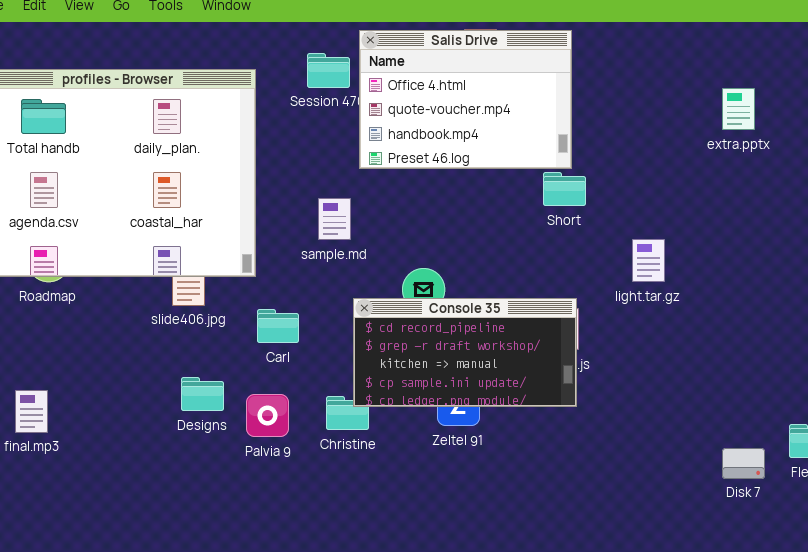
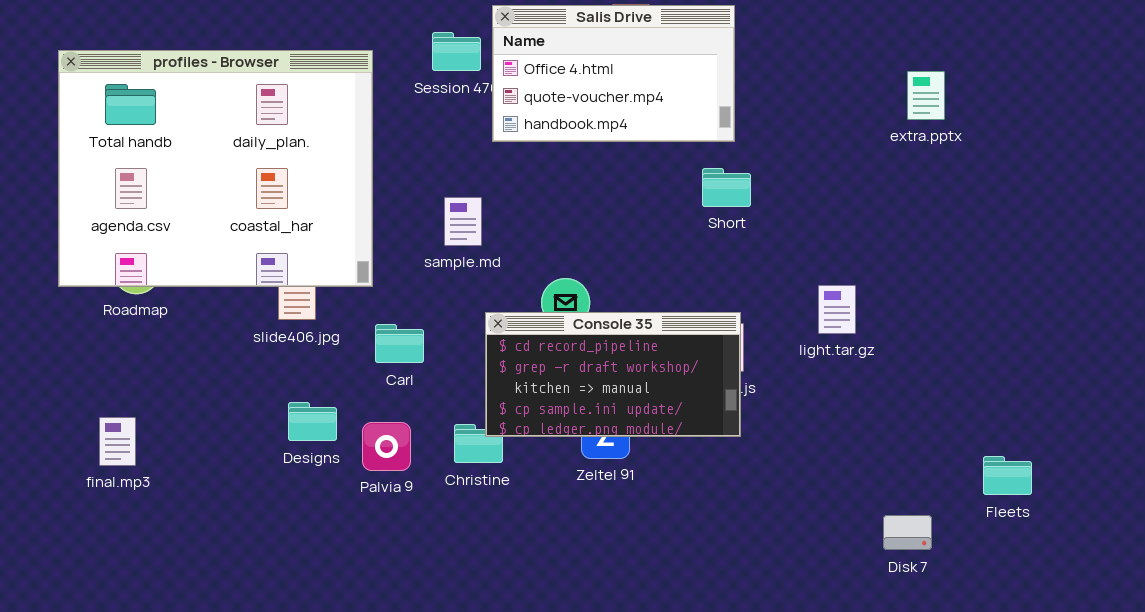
Salis Drive: [359,30,572,169] -> [492,5,735,142], resized
light.tar.gz: [632,239,665,282] -> [818,285,856,334], moved
Disk 7: [722,448,765,479] -> [883,515,932,550], moved

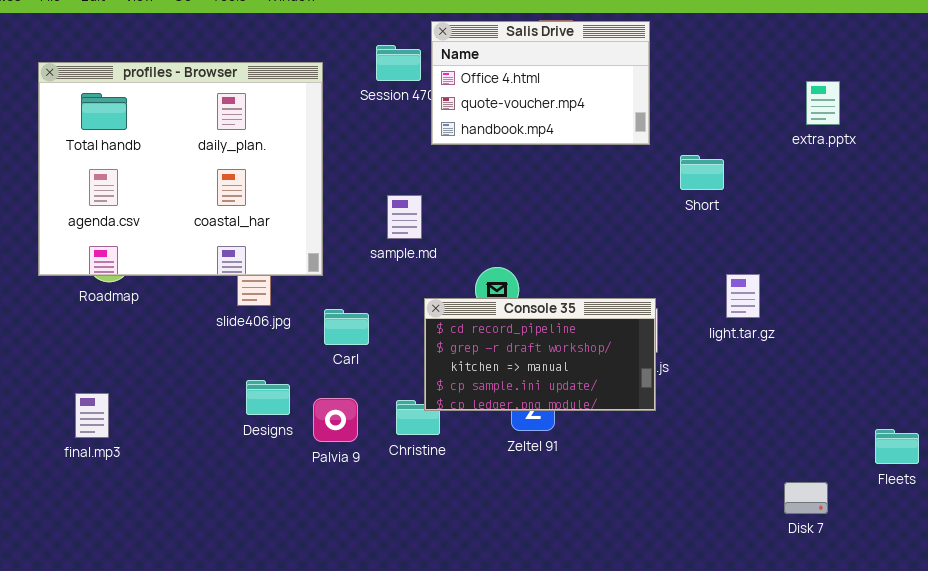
Short: [702,168,751,207] -> [680,155,724,190], moved

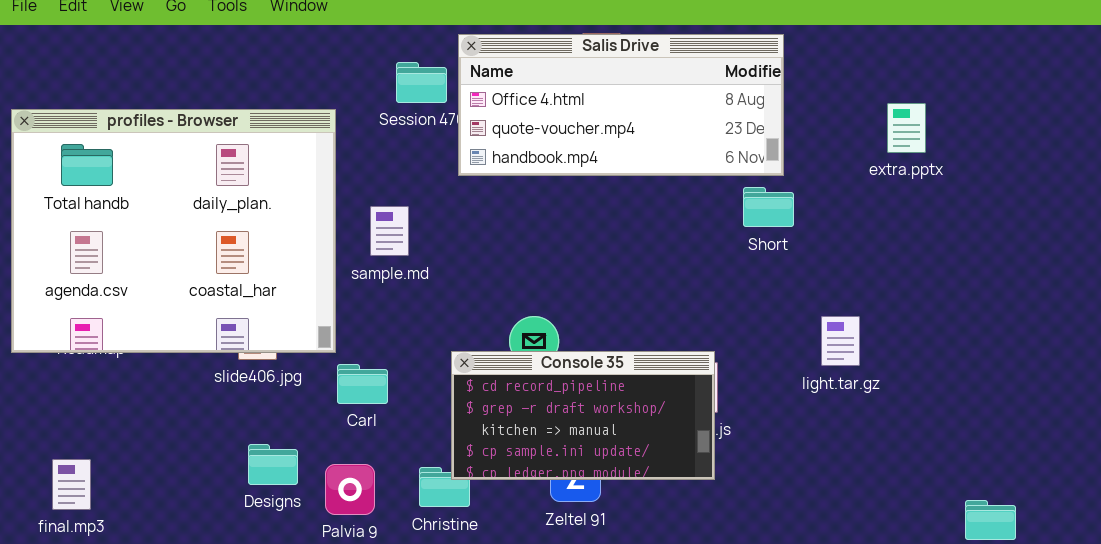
Salis Drive: [431,21,650,145] -> [458,34,784,176], resized
profiles - Browser: [38,62,323,276] -> [11,109,336,353], moved
sample.md: [387,195,422,239] -> [370,206,409,256], moved
light.tar.gz: [726,274,760,318] -> [821,316,860,366], moved

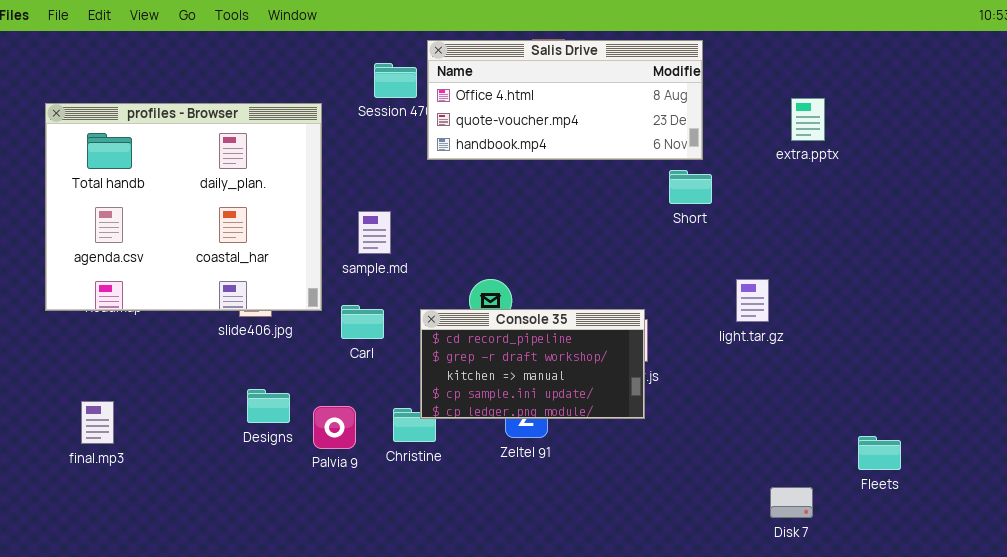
sample.md: [370,206,409,256] -> [358,211,391,254], moved
Carl: [337,364,388,404] -> [341,305,384,339], moved

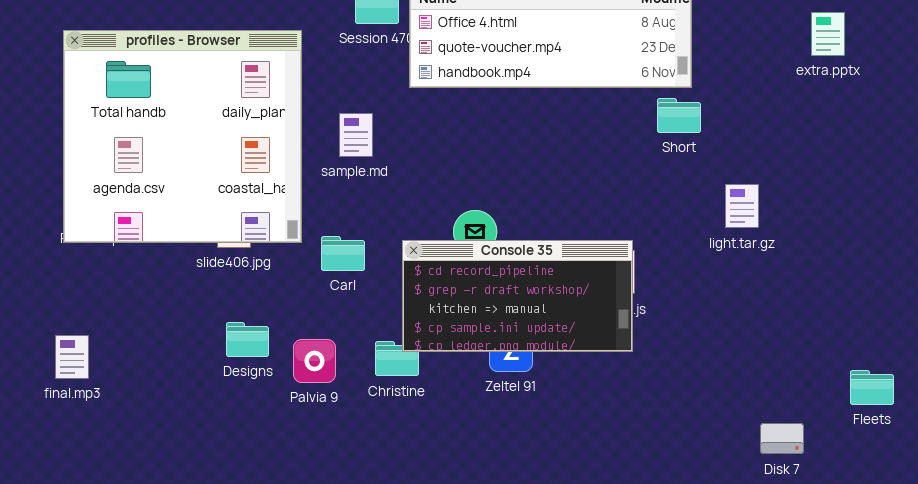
extra.pptx: [791,98,825,141] -> [811,12,845,56], moved
profiles - Browser: [45,103,322,311] -> [63,30,302,243], resized
sample.md: [358,211,391,254] -> [339,113,373,157], moved
light.tar.gz: [736,279,769,322] -> [725,184,759,228], moved

